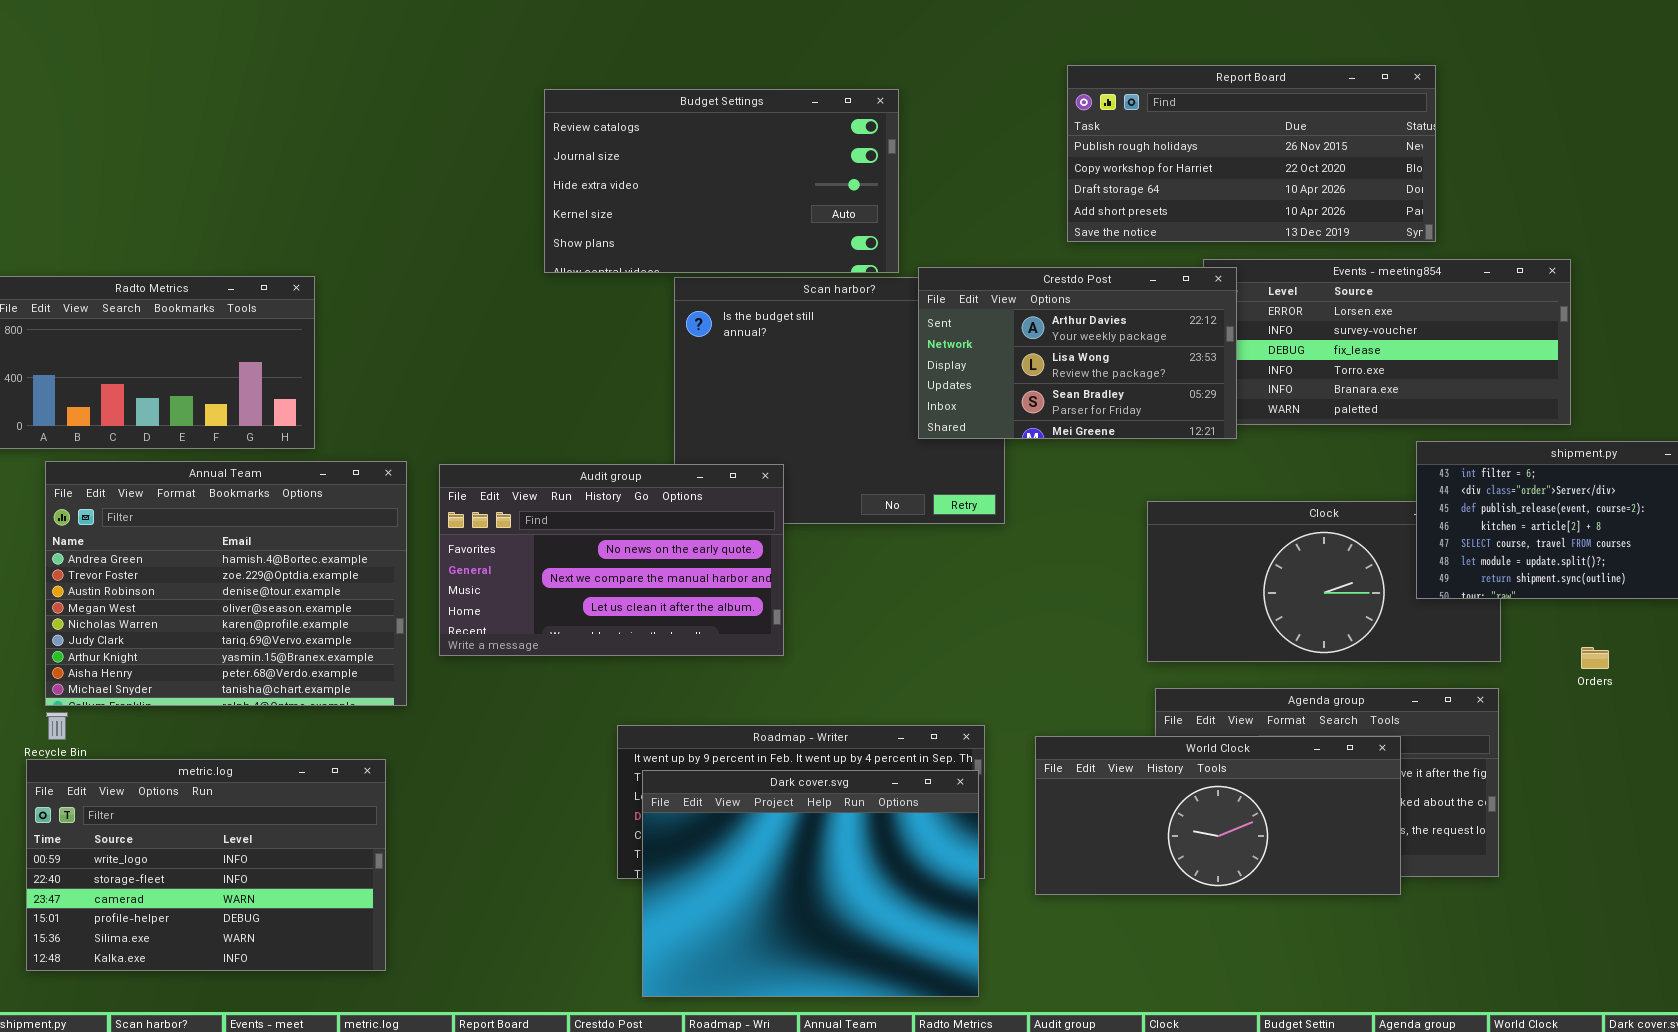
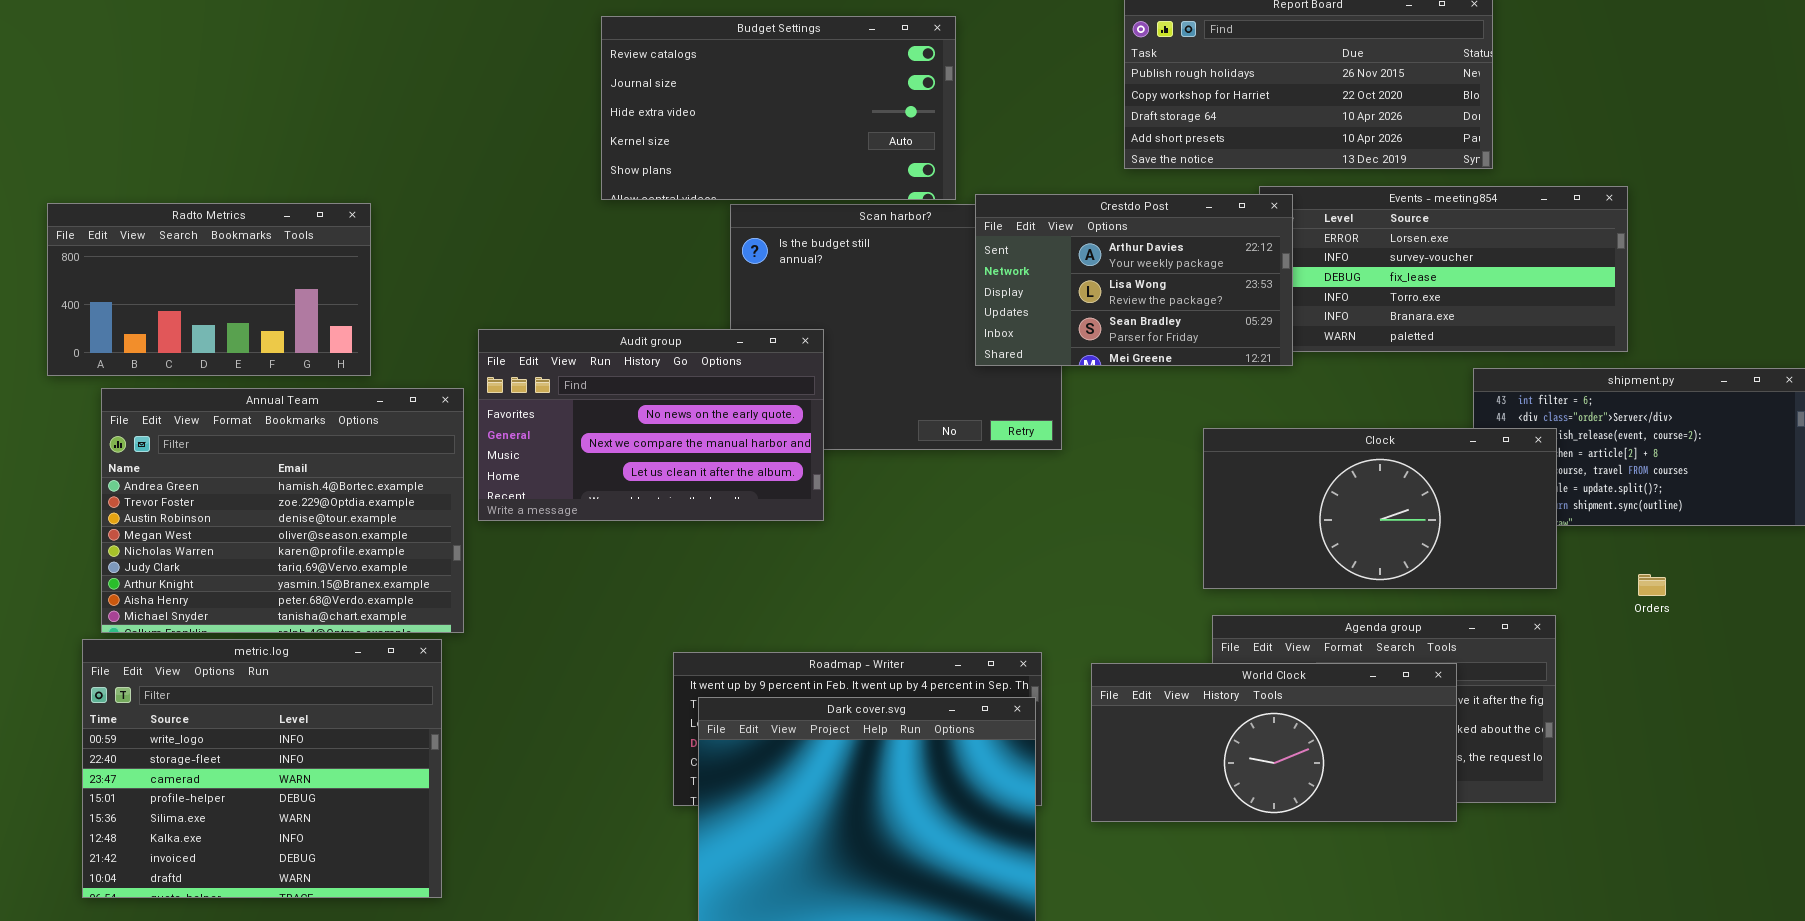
Audit group: [439,464,784,656] -> [478,329,824,521], moved
Clock: [1147,501,1501,662] -> [1203,428,1557,589], raised
metric.log: [26,759,386,971] -> [82,639,442,898], resized

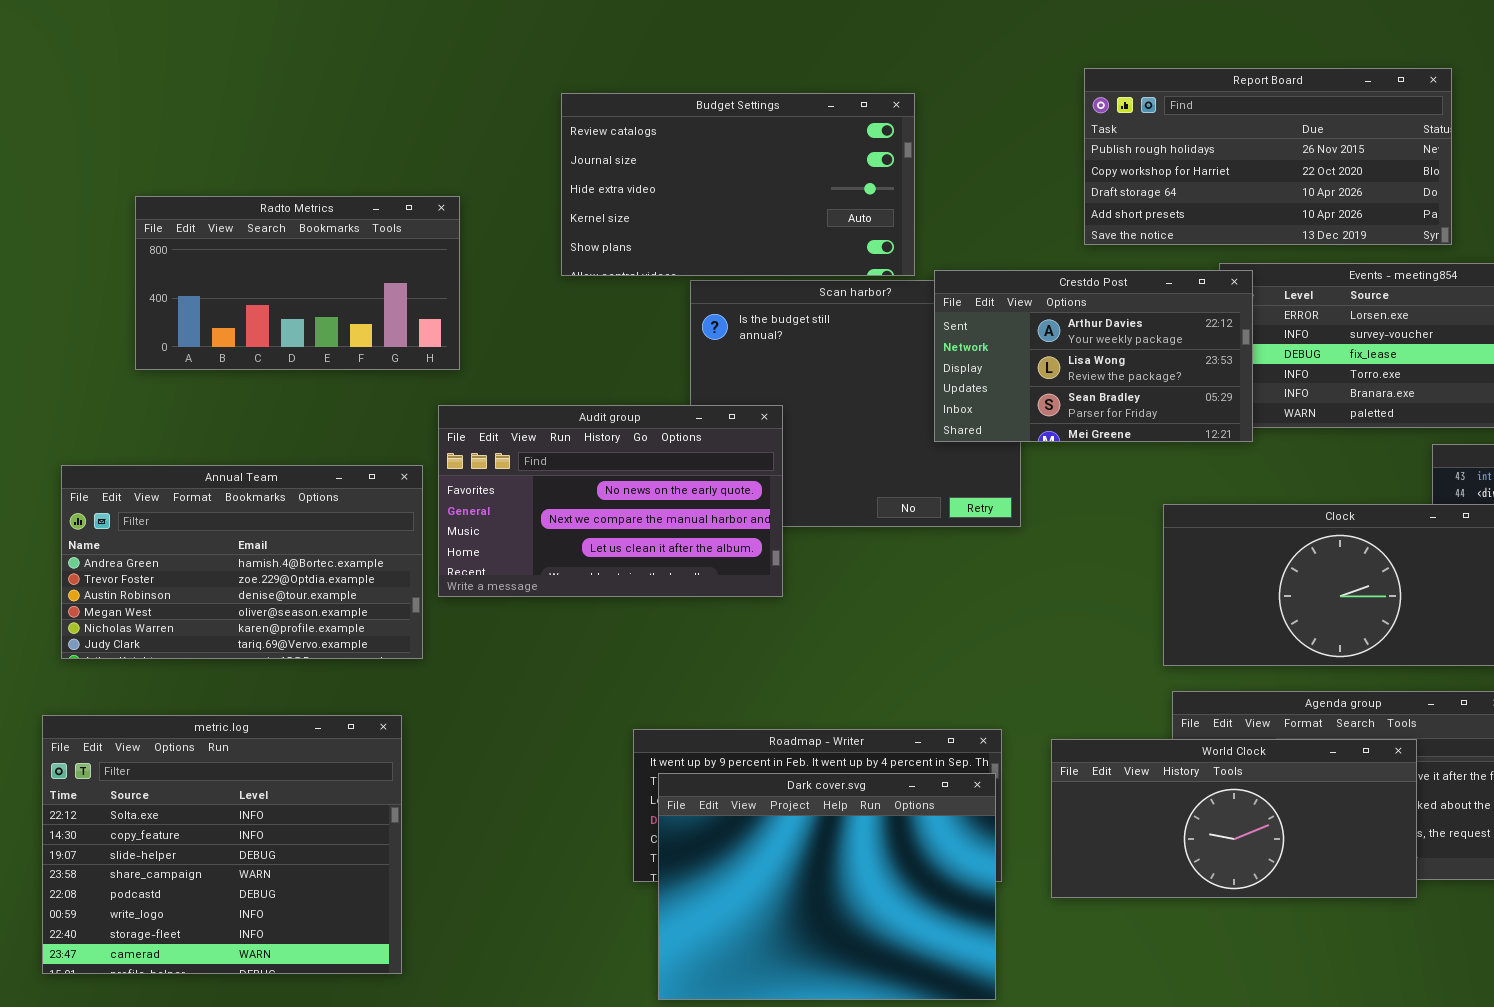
Radto Metrics: [47,203,371,376] -> [135,196,460,370], moved
Annual Team: [101,388,464,633] -> [61,465,423,659], resized
metric.log: [82,639,442,898] -> [42,715,402,974], scrolled up 5 rows

